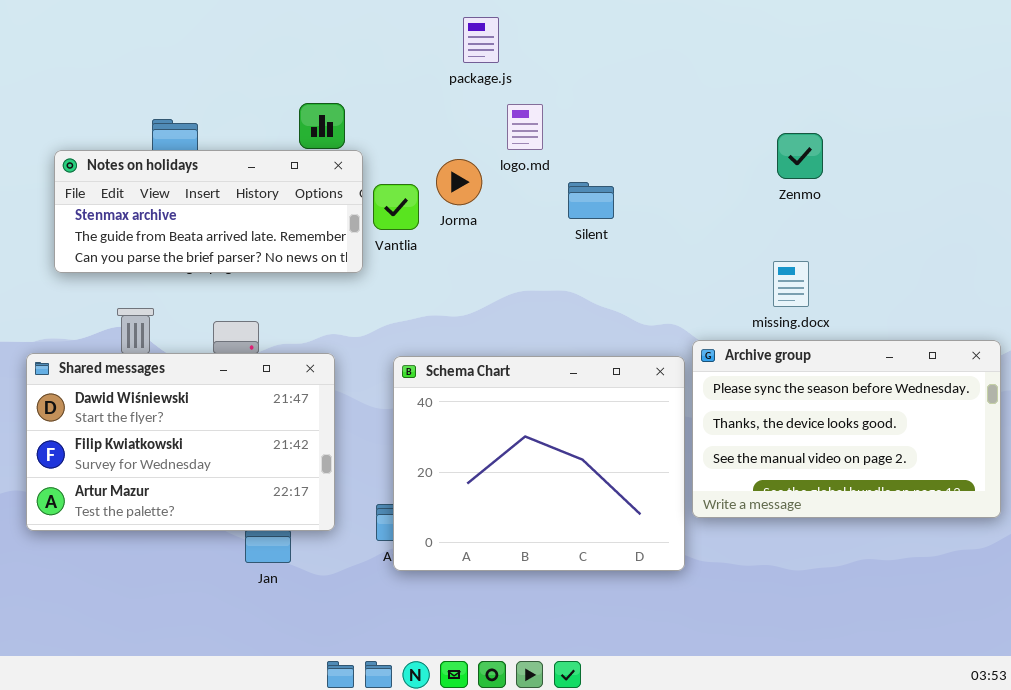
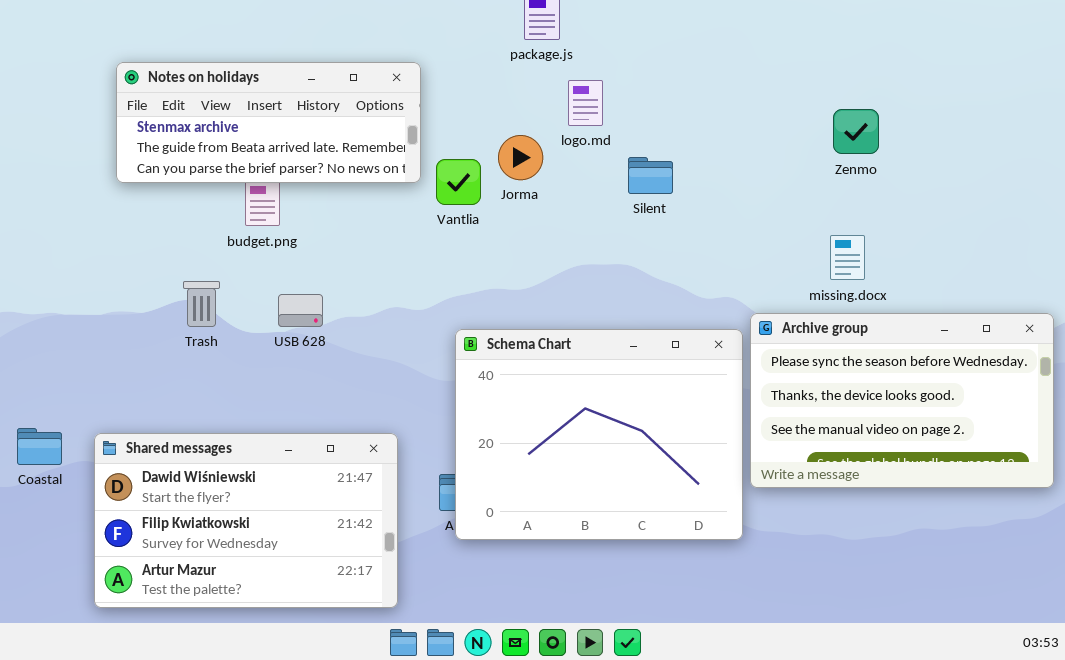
Notes on holidays: [54,150,363,273] -> [116,62,421,183], moved
Shared messages: [26,353,335,531] -> [94,433,398,608], moved

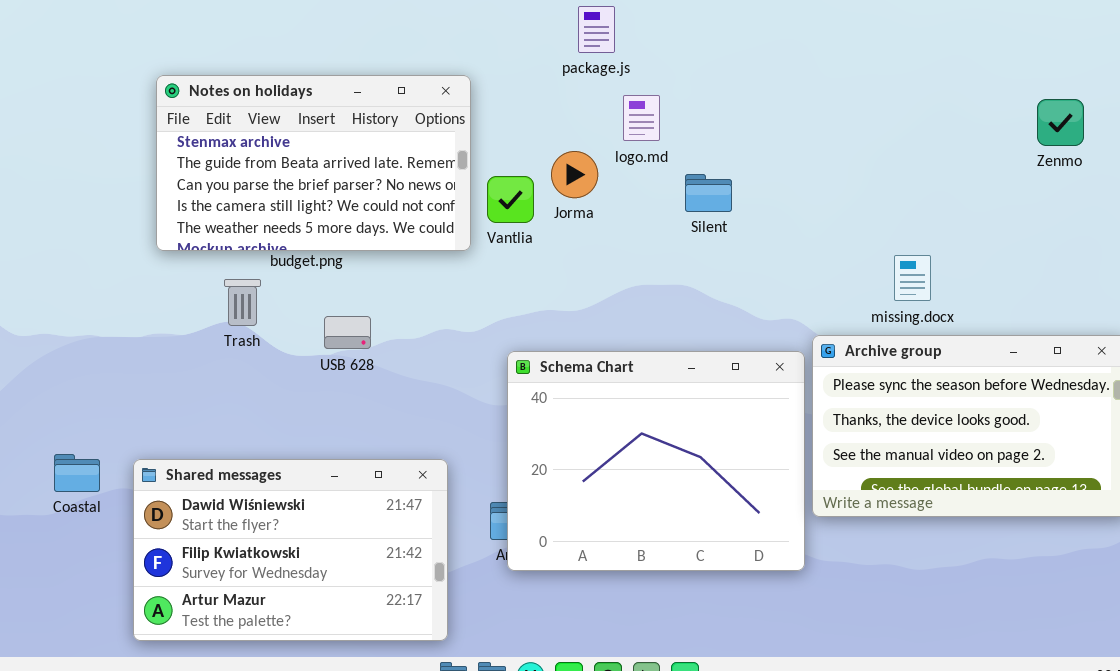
Notes on holidays: [116,62,421,183] -> [156,75,471,251], resized
Zenmo: [833,109,879,154] -> [1037,99,1084,146], moved
Trash: [183,281,220,327] -> [224,279,261,326], moved

